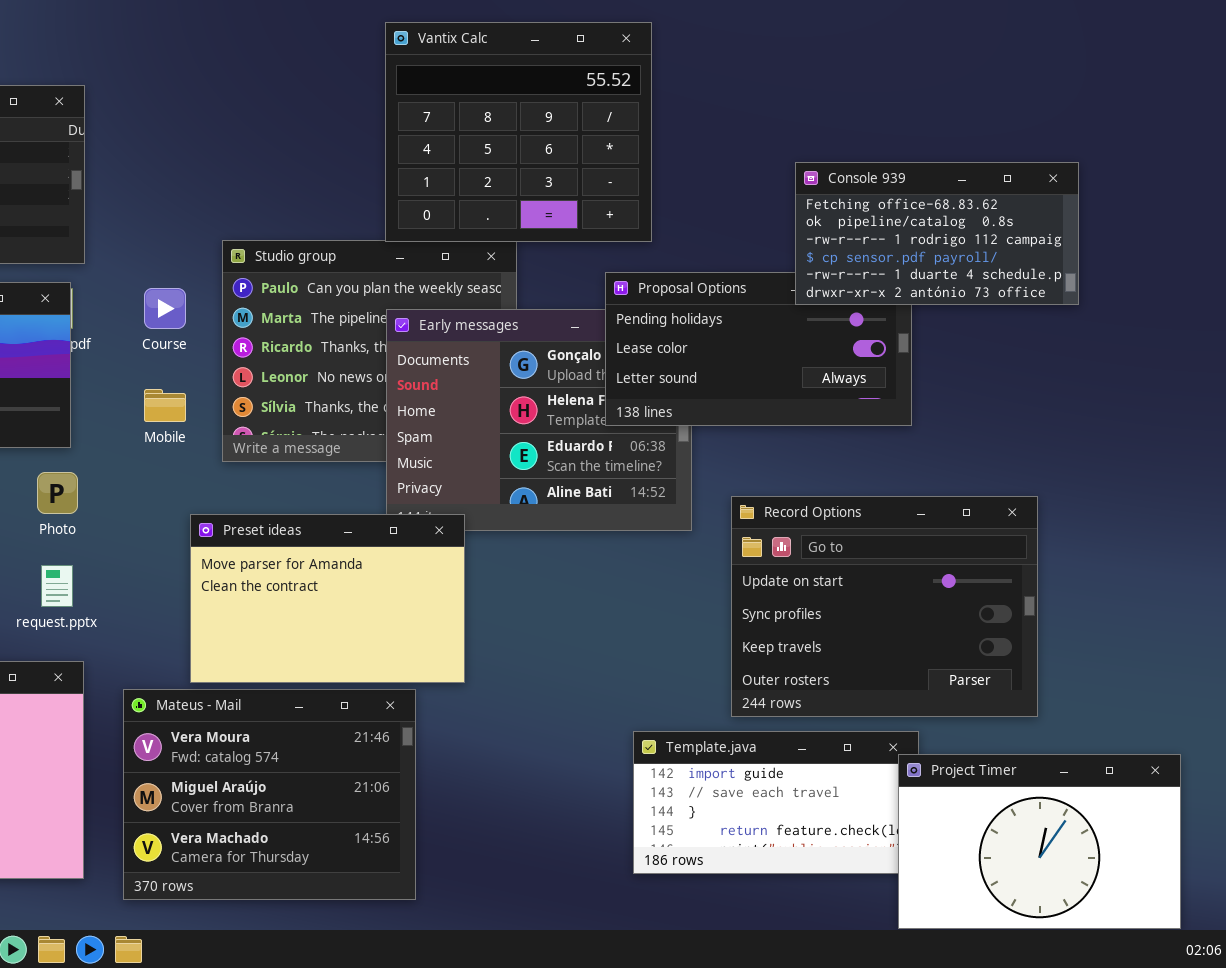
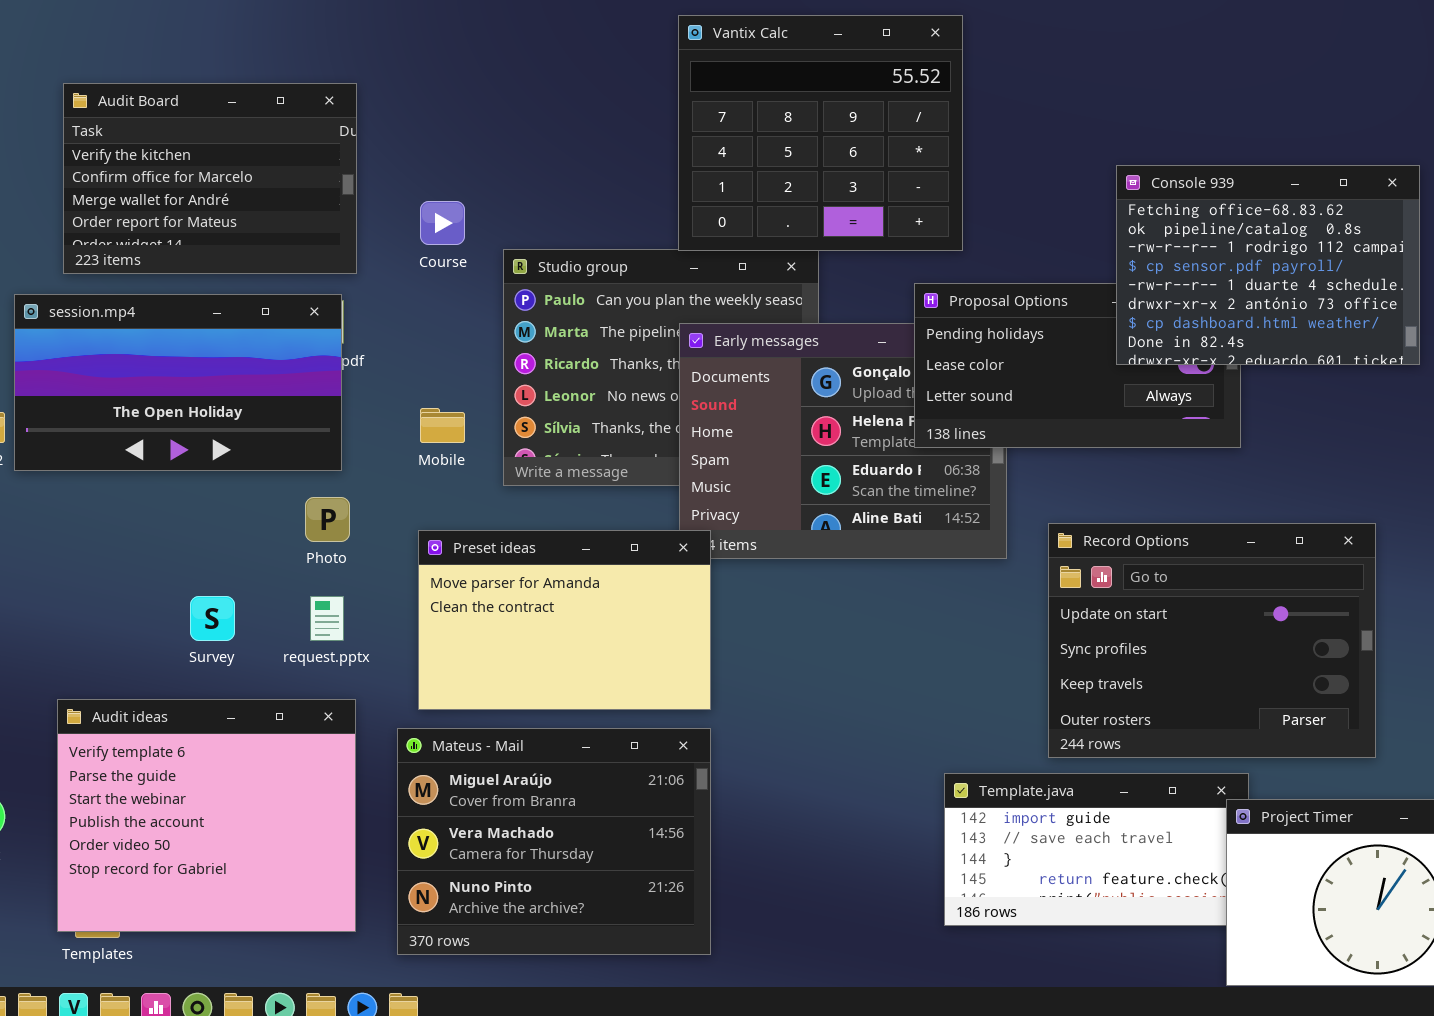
Console 939: [795,162,1079,305] -> [1116,165,1420,365], resized
Course: [144,288,186,329] -> [420,201,465,245], moved
Preset ideas: [190,514,465,683] -> [418,530,711,710], moved
Mateus - Mail: [123,689,416,900] -> [397,728,711,955], scrolled down 1 row

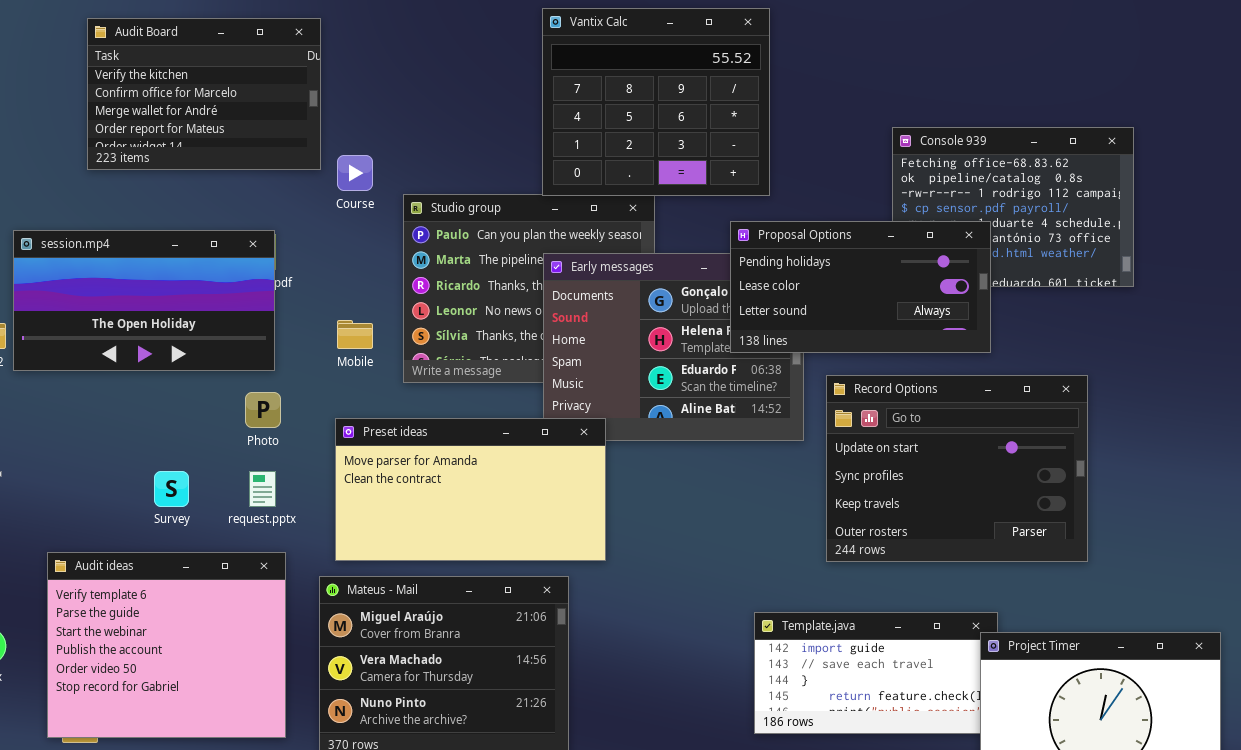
Audit Board: [63,83,357,274] -> [87,18,321,170], moved
Proposal Options: [914,283,1241,448] -> [730,221,991,353], raised
Record Options: [1048,523,1376,758] -> [826,375,1088,562], moved
Preset ideas: [418,530,711,710] -> [335,418,606,561], resized

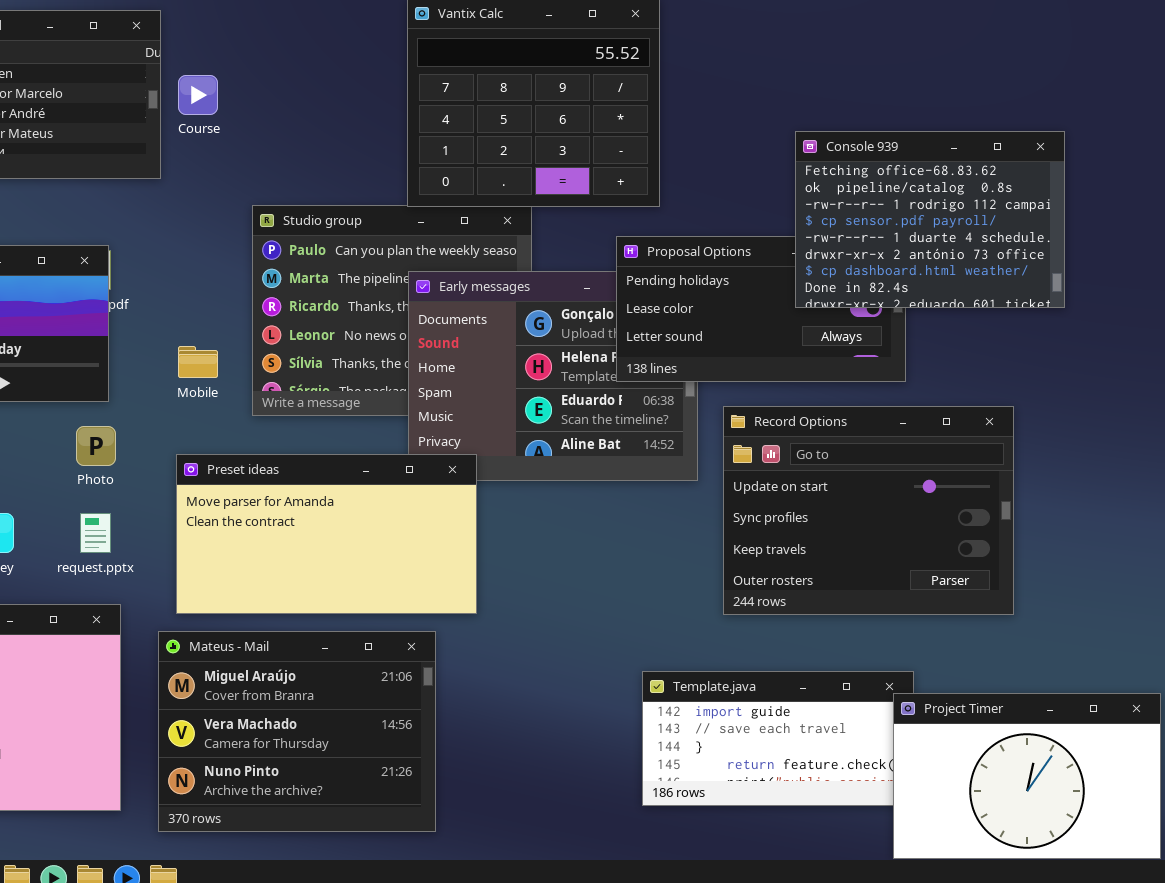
Console 939: [892,127,1134,287] -> [795,131,1065,308], raised
Course: [337,155,373,191] -> [178,75,218,115], moved

